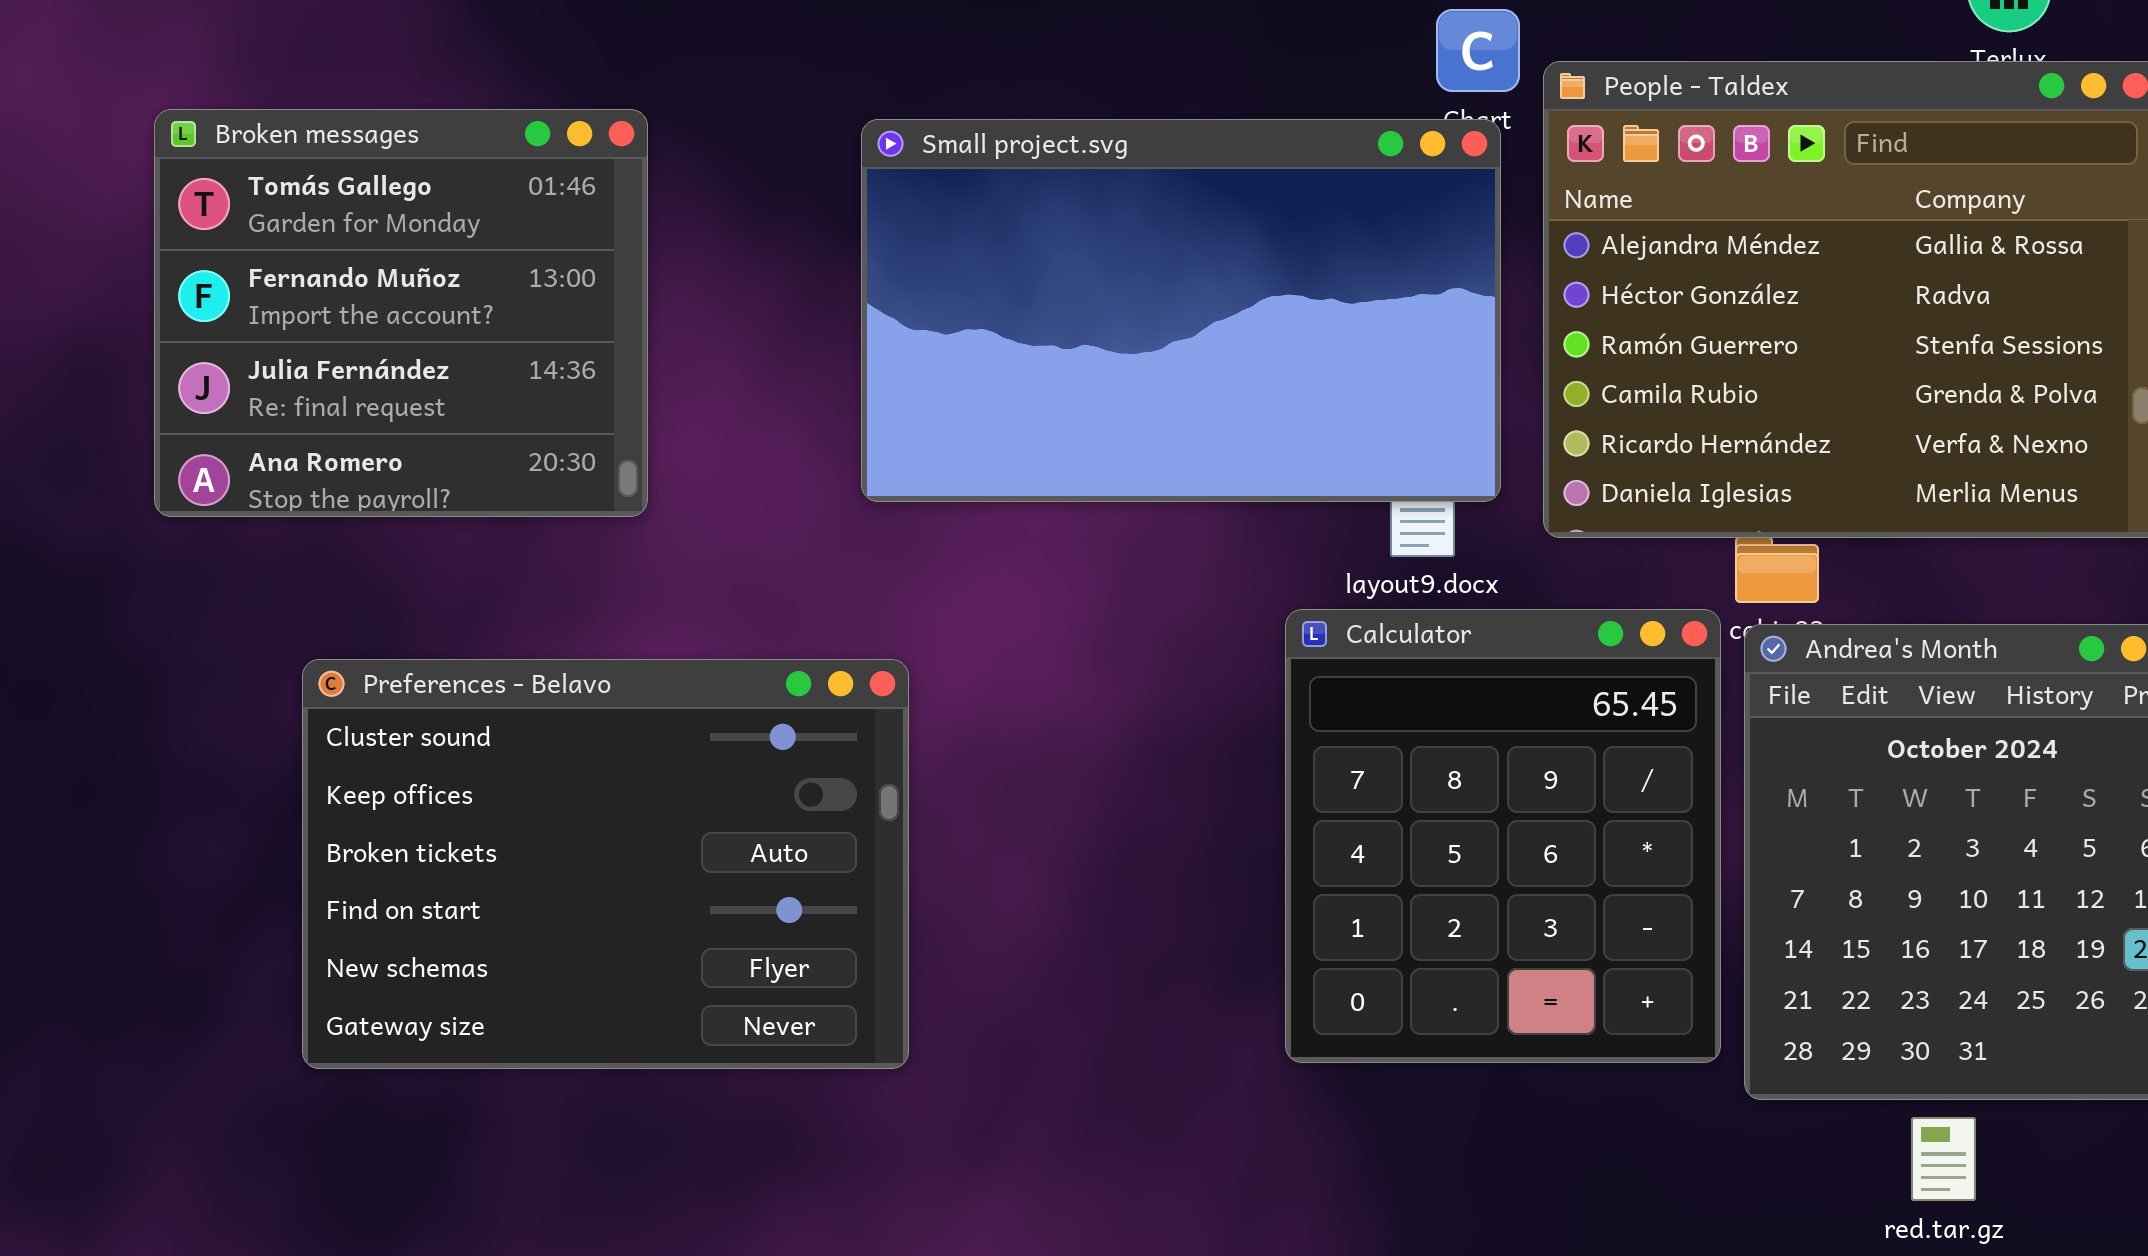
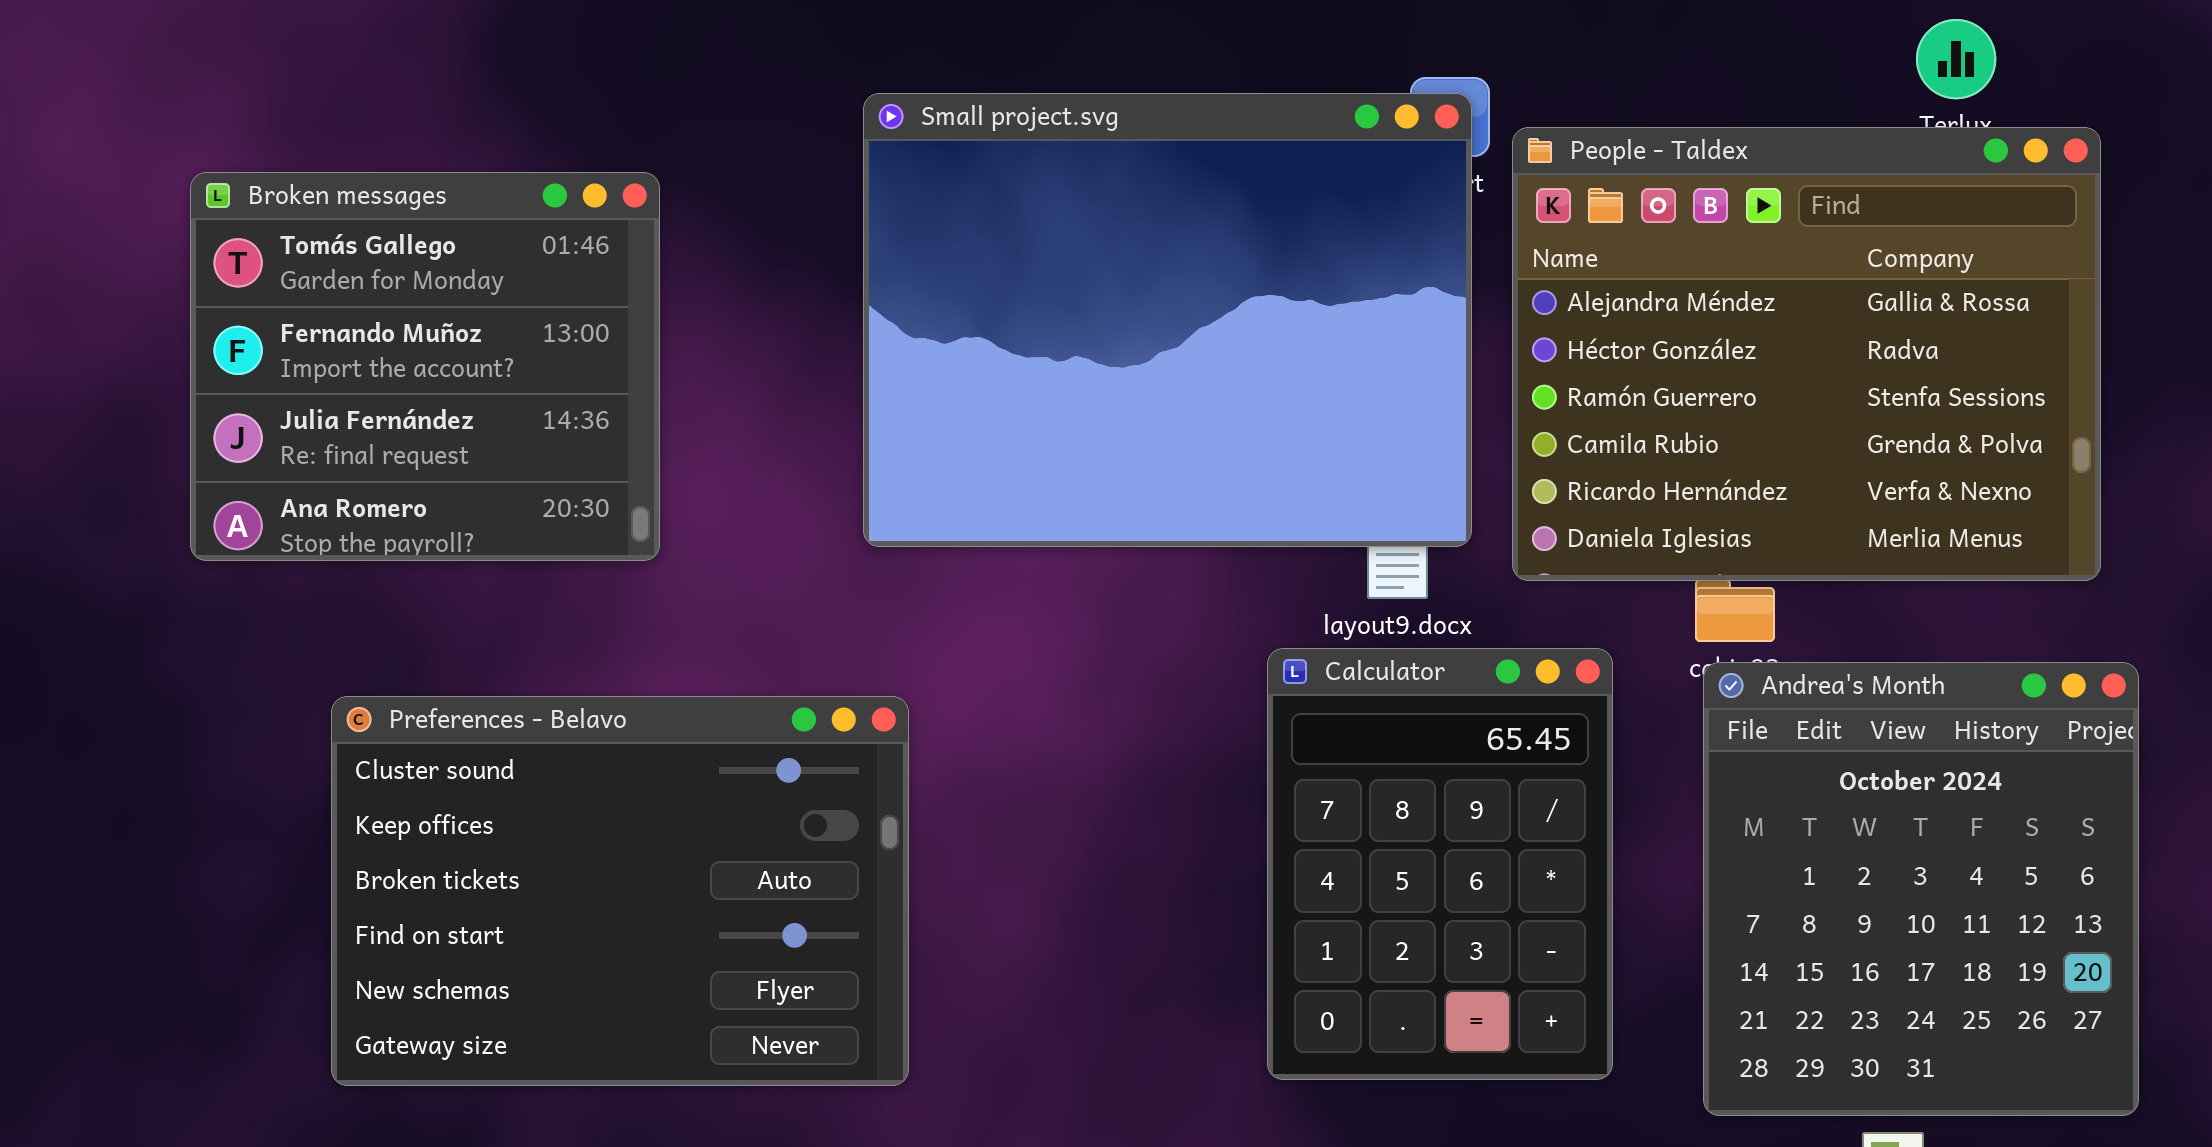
Small project.svg: [861,119,1501,502] -> [863,93,1472,547], resized
Calculator: [1285,609,1721,1063] -> [1267,648,1613,1080], resized

